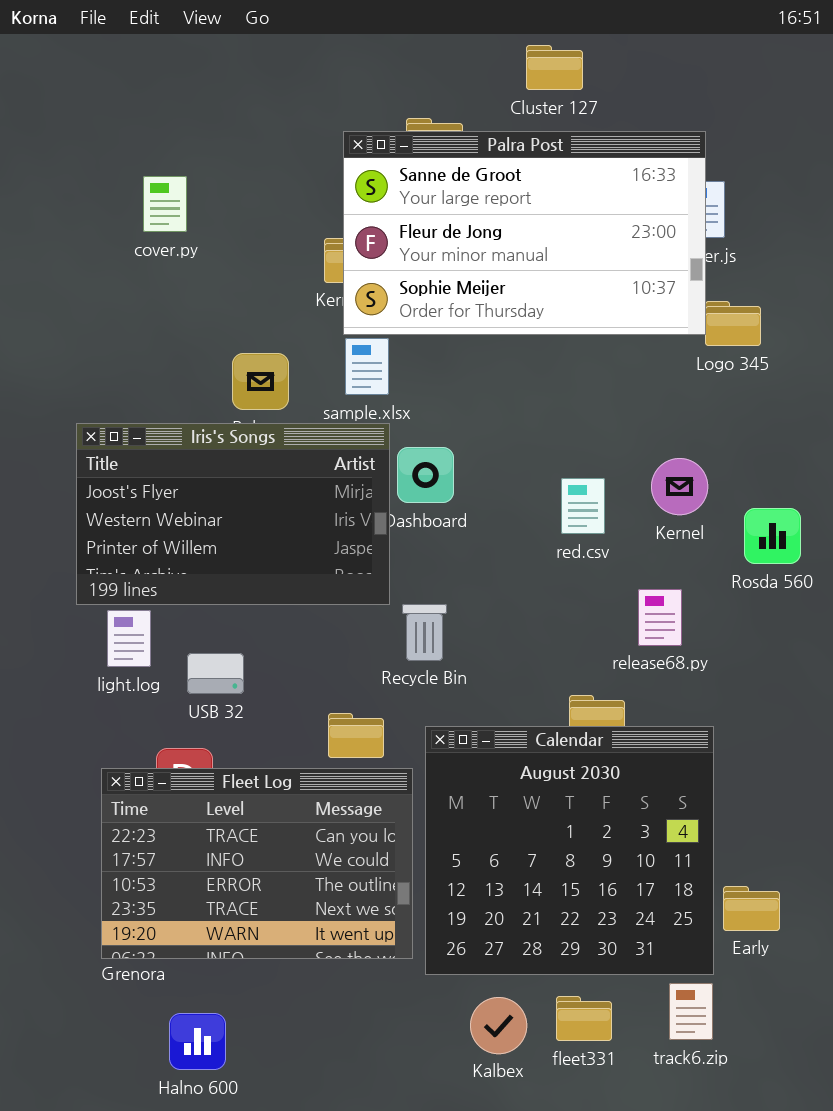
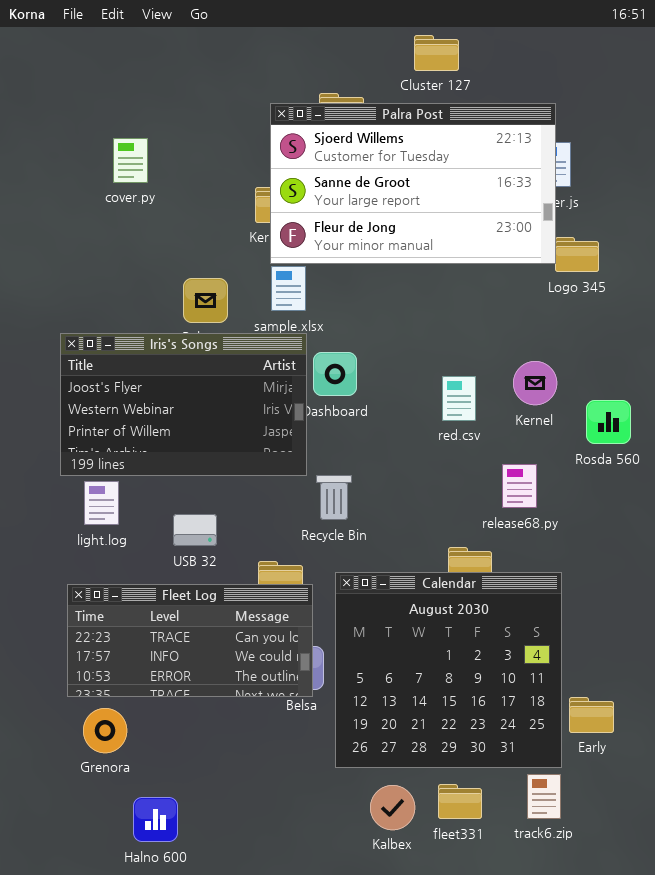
Palra Post: [343,131,706,335] -> [270,103,556,264], scrolled up 1 row
USB 32: [187,653,244,694] -> [173,514,217,546], moved
Fleet Log: [101,768,413,959] -> [67,584,313,697], moved, resized

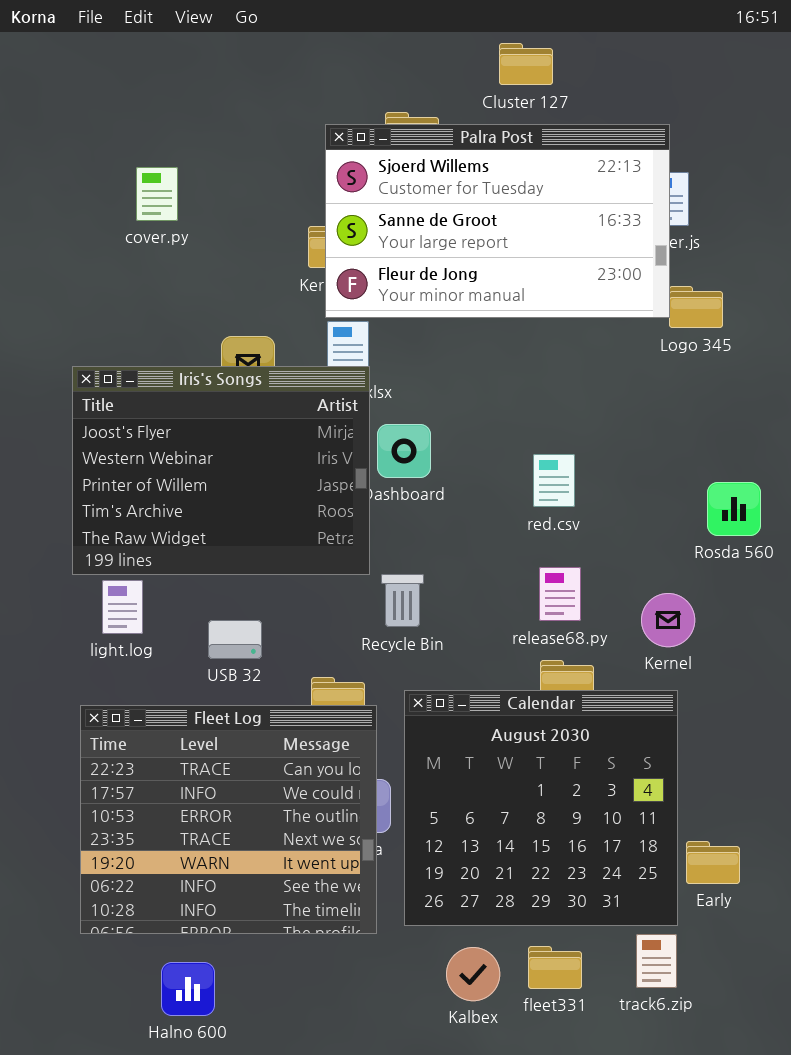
Iris's Songs: [60,333,307,476] -> [72,366,370,575], resized
Kernel: [513,361,557,405] -> [641,593,695,647], moved
release68.py: [502,464,537,508] -> [539,567,581,621], moved
Fleet Log: [67,584,313,697] -> [80,705,377,934], resized

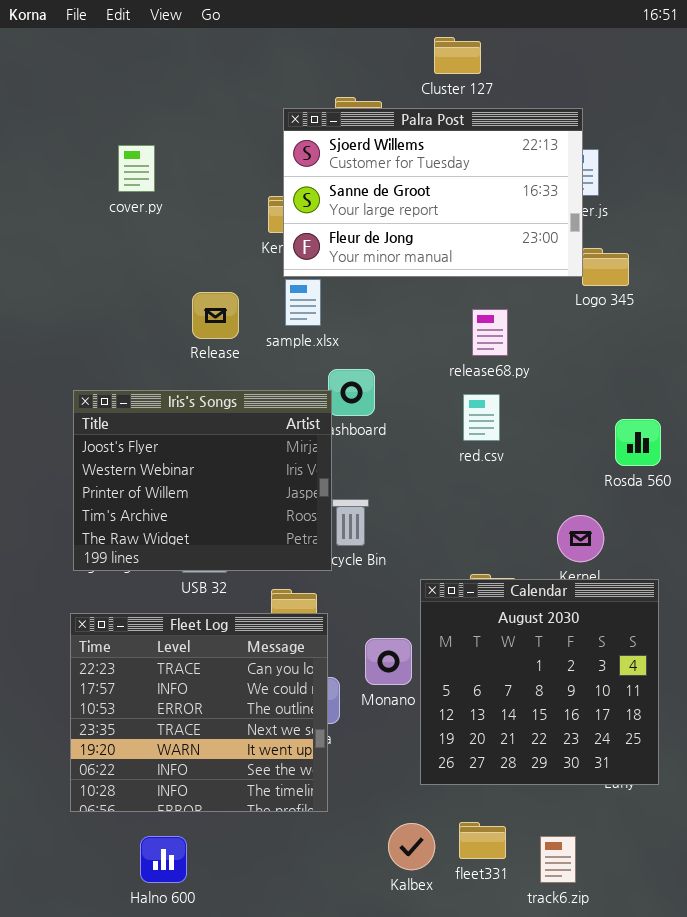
Iris's Songs: [72,366,370,575] -> [73,390,332,571], moved
release68.py: [539,567,581,621] -> [472,309,508,356], moved
Calendar: [404,690,678,926] -> [420,579,659,785], moved
track6.zip: [636,934,677,988] -> [540,836,576,883], moved

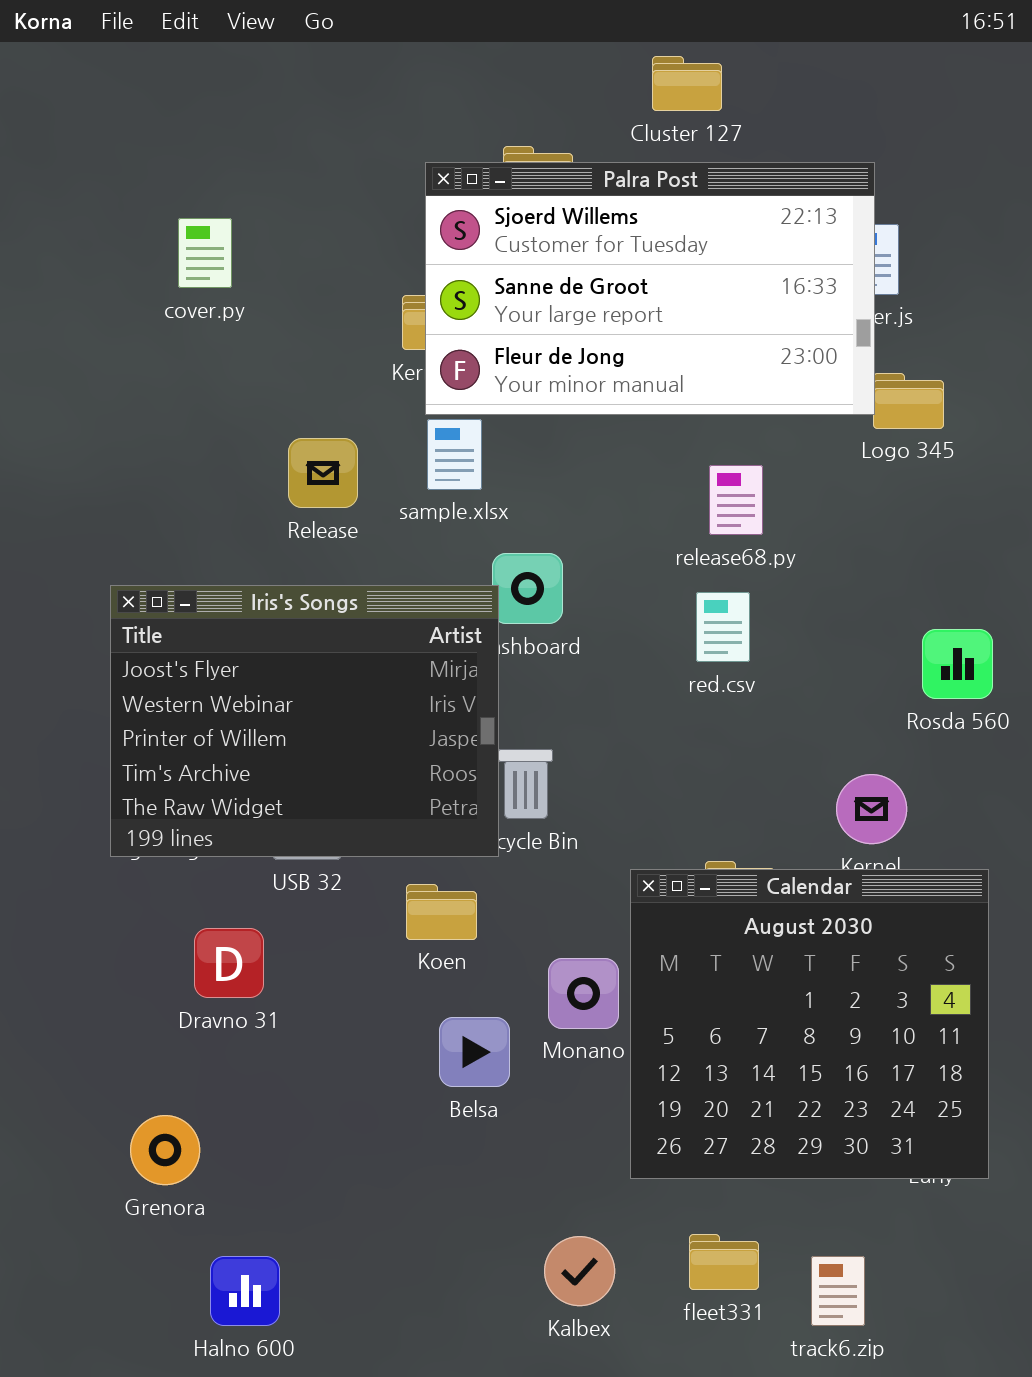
Fleet Log: [70,613,328,812] -> none, closed
Kalbex: [388,823,435,870] -> [544,1236,615,1306], moved

